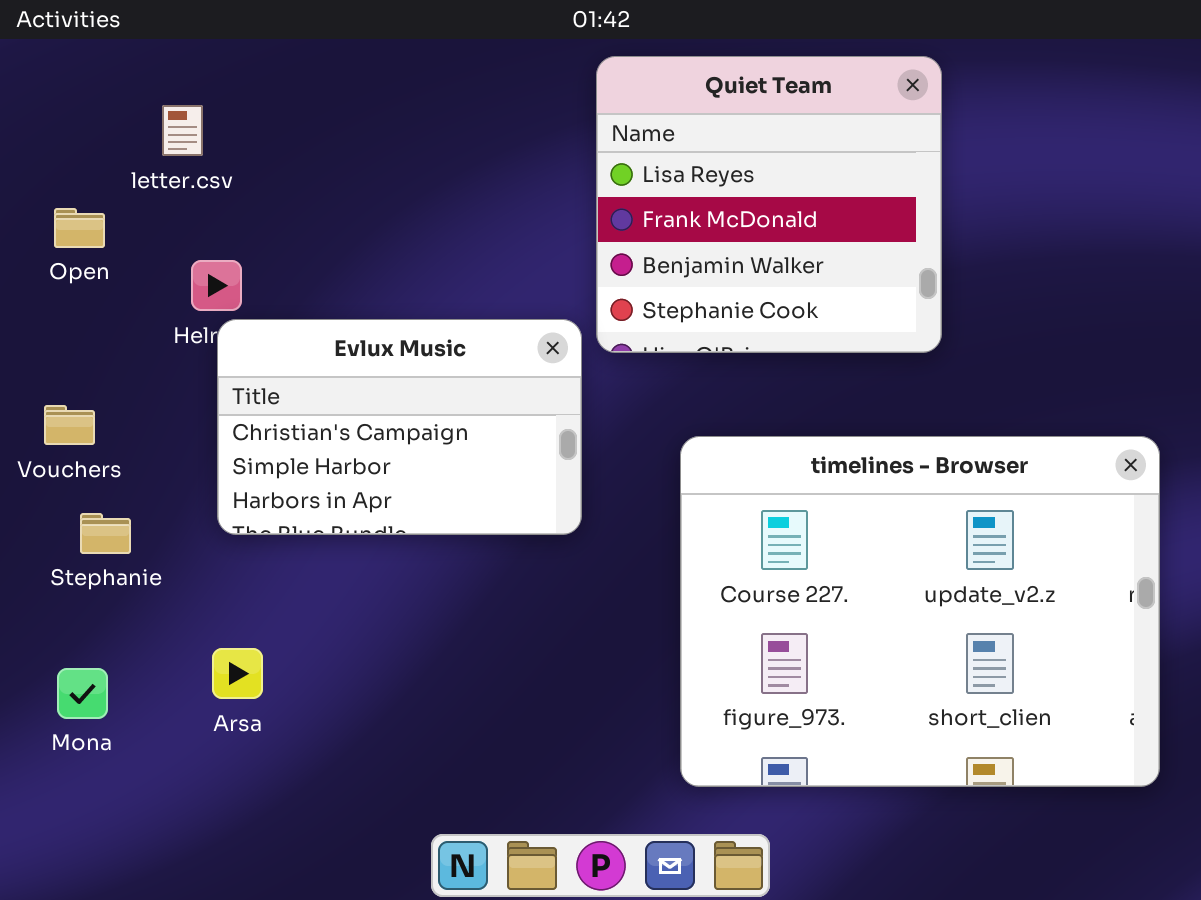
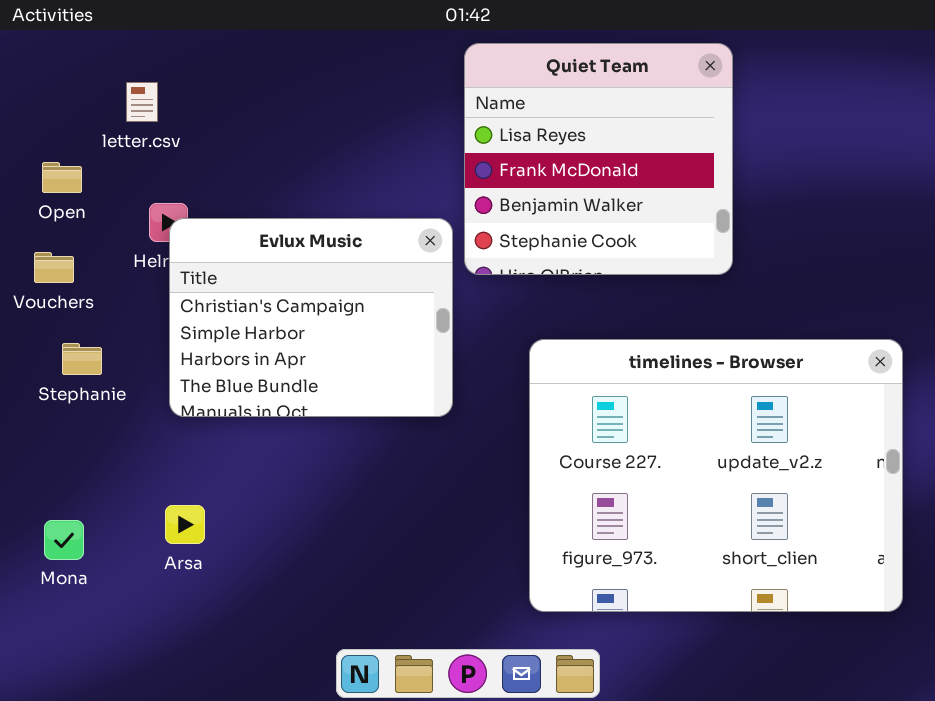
Evlux Music: [217,319,582,535] -> [169,218,453,417], resized
Vouchers: [44,405,95,445] -> [34,252,74,283], moved
Stephanie: [80,513,131,554] -> [62,343,102,375], moved

